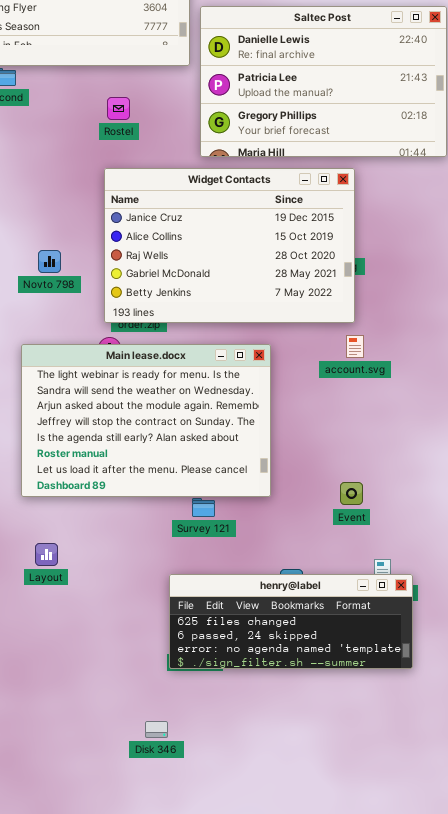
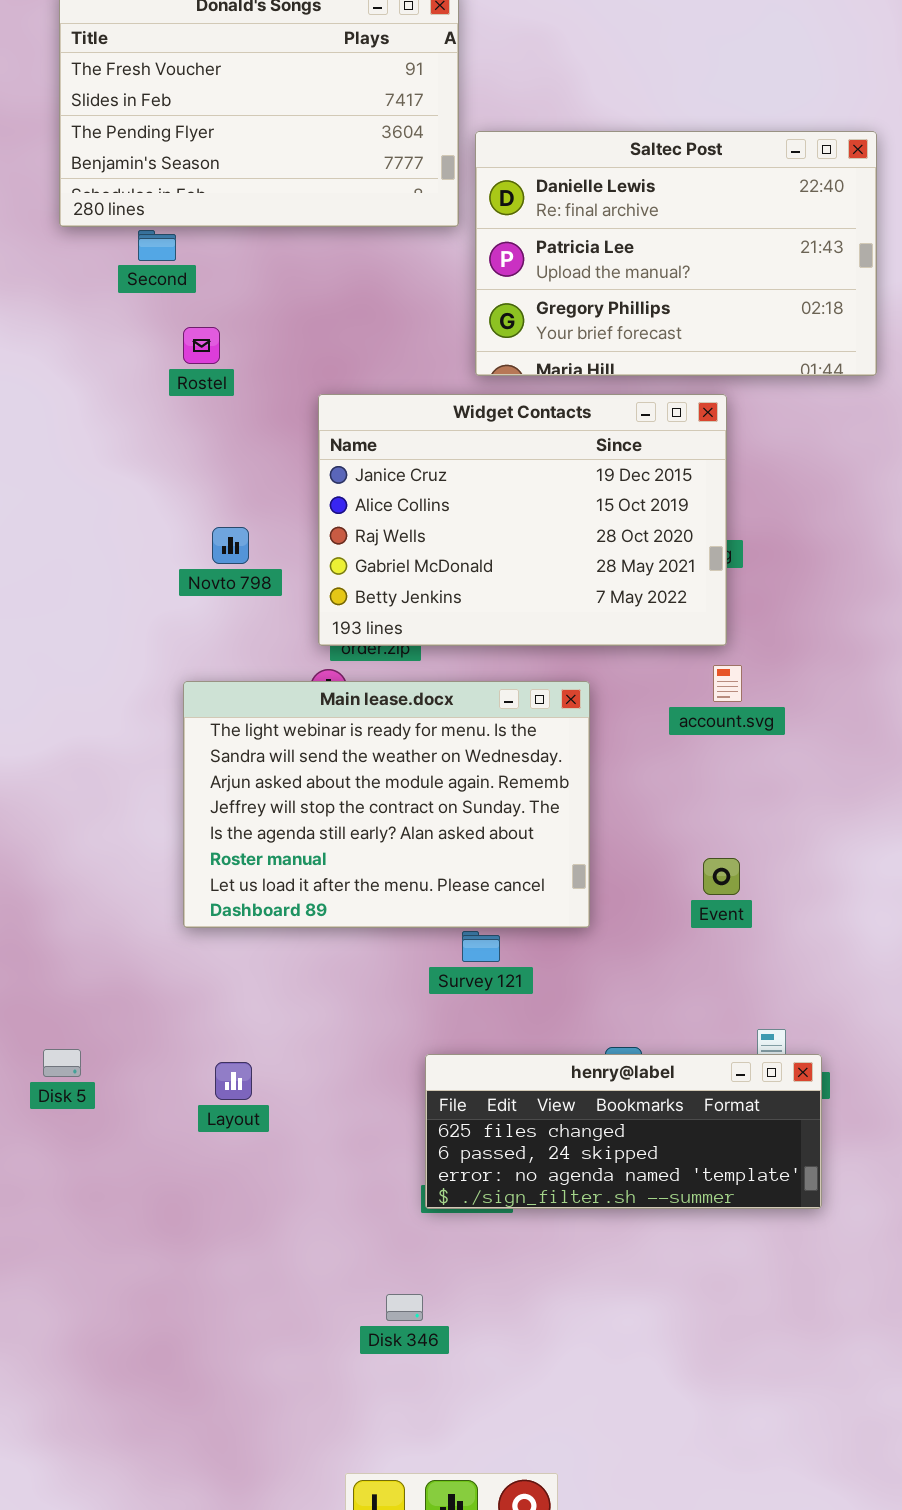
Rostel: [107,97,130,120] -> [183,327,220,364], moved
Event: [340,482,363,505] -> [703,858,740,895], moved
Layout: [35,543,58,566] -> [215,1062,252,1100], moved

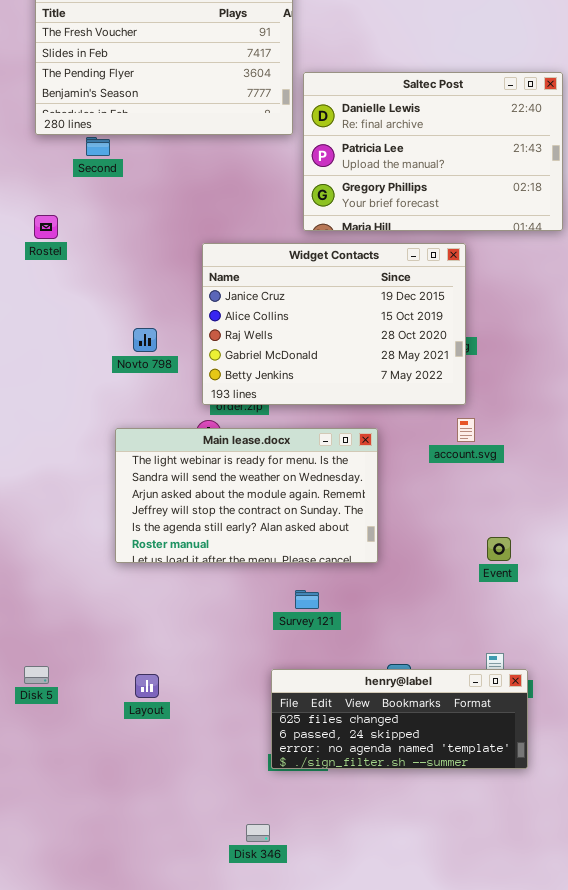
Rostel: [183,327,220,364] -> [34,215,58,239], moved
Main lease.docx: [183,681,590,928] -> [115,428,378,563], resized
Event: [703,858,740,895] -> [487,537,511,561], moved

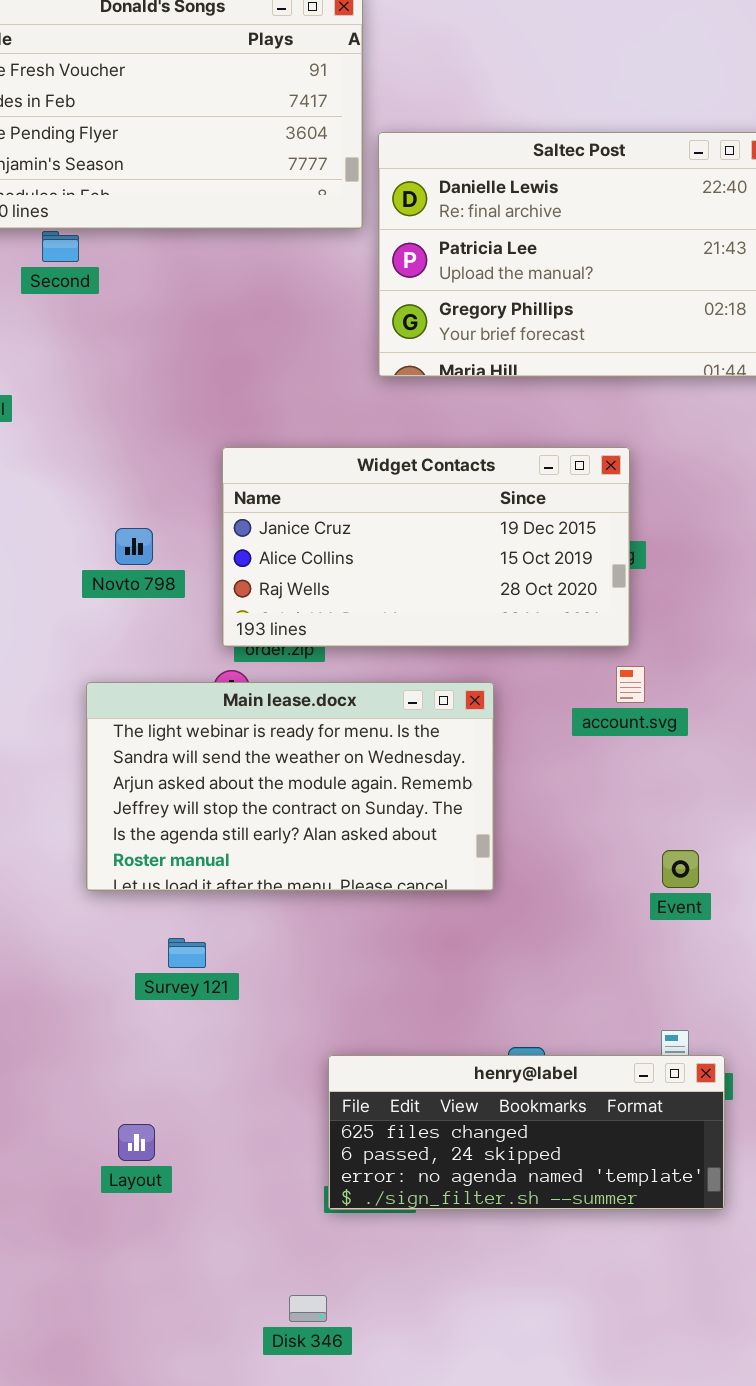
Widget Contacts: [202,243,466,405] -> [222,447,630,647], resized
Survey 121: [295,590,319,609] -> [168,938,206,968], moved
Layout: [135,674,159,698] -> [118,1124,155,1161], moved

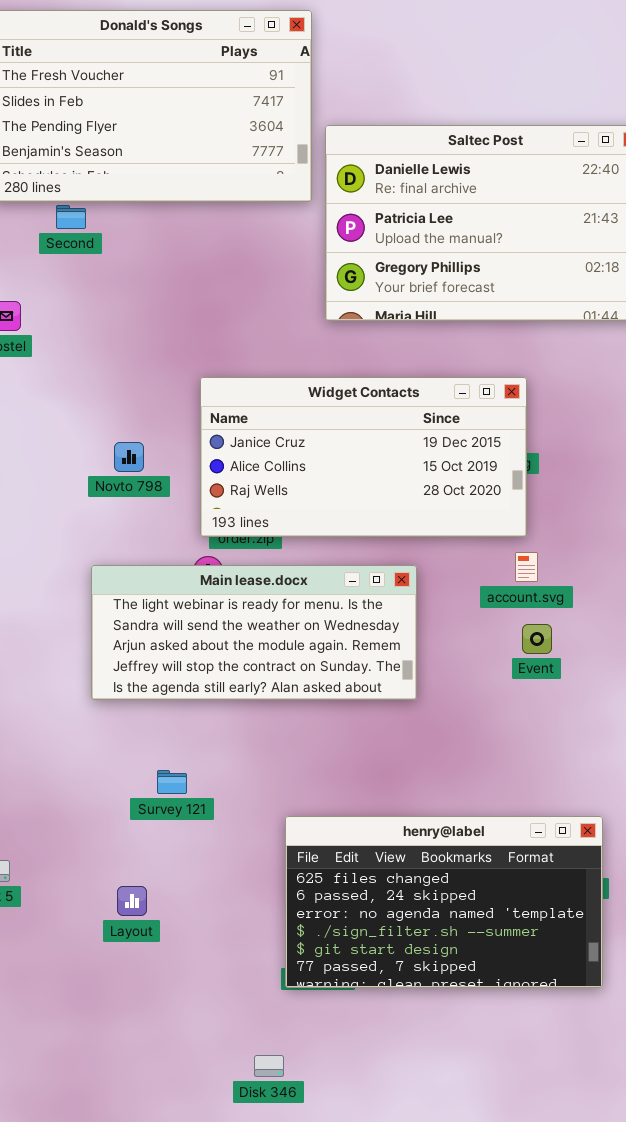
Main lease.docx: [86,682,494,891] -> [91,565,417,700], resized
Event: [662,850,699,888] -> [522,624,552,654], moved
henry@label: [328,1055,725,1210] -> [285,816,603,988], resized
Layout: [118,1124,155,1161] -> [117,886,147,916], moved

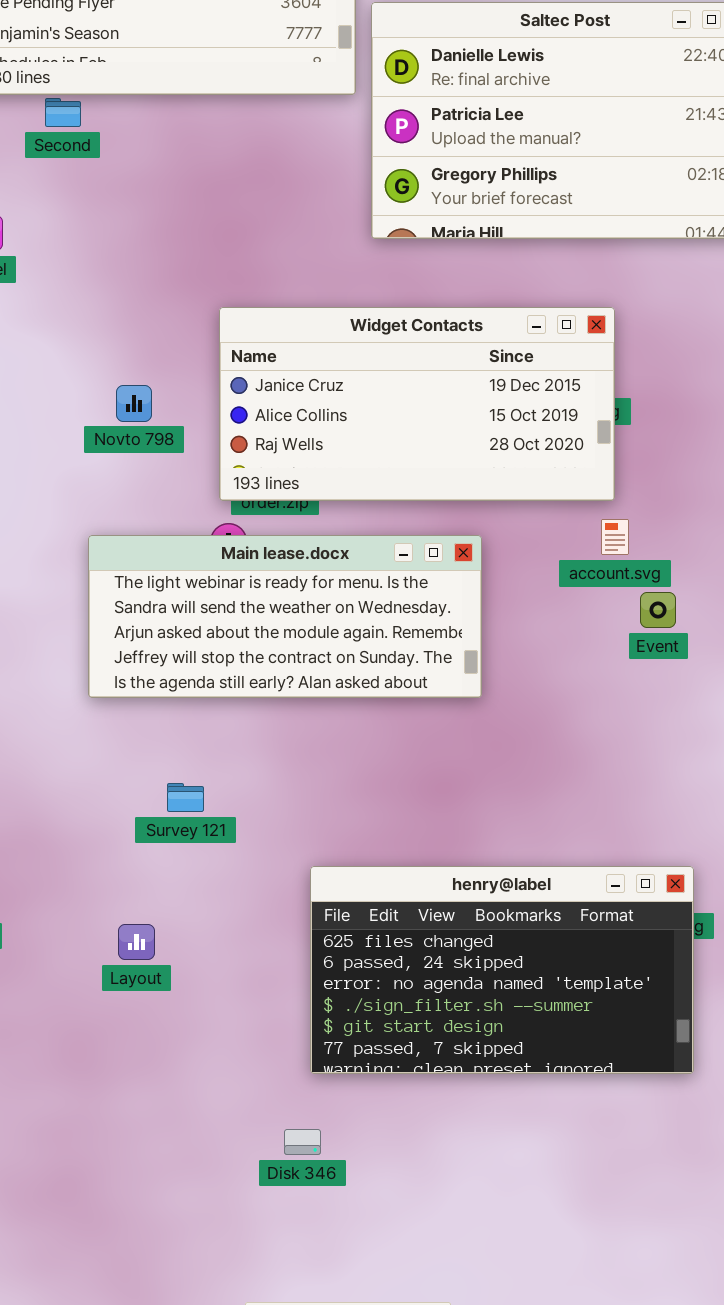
Event: [522,624,552,654] -> [640,592,676,628], moved
henry@label: [285,816,603,988] -> [310,866,694,1074], moved

